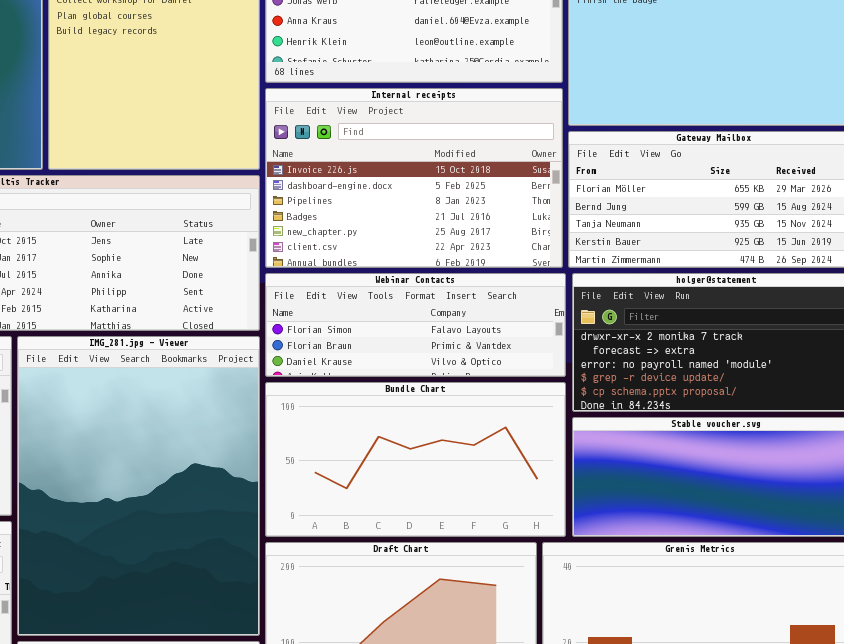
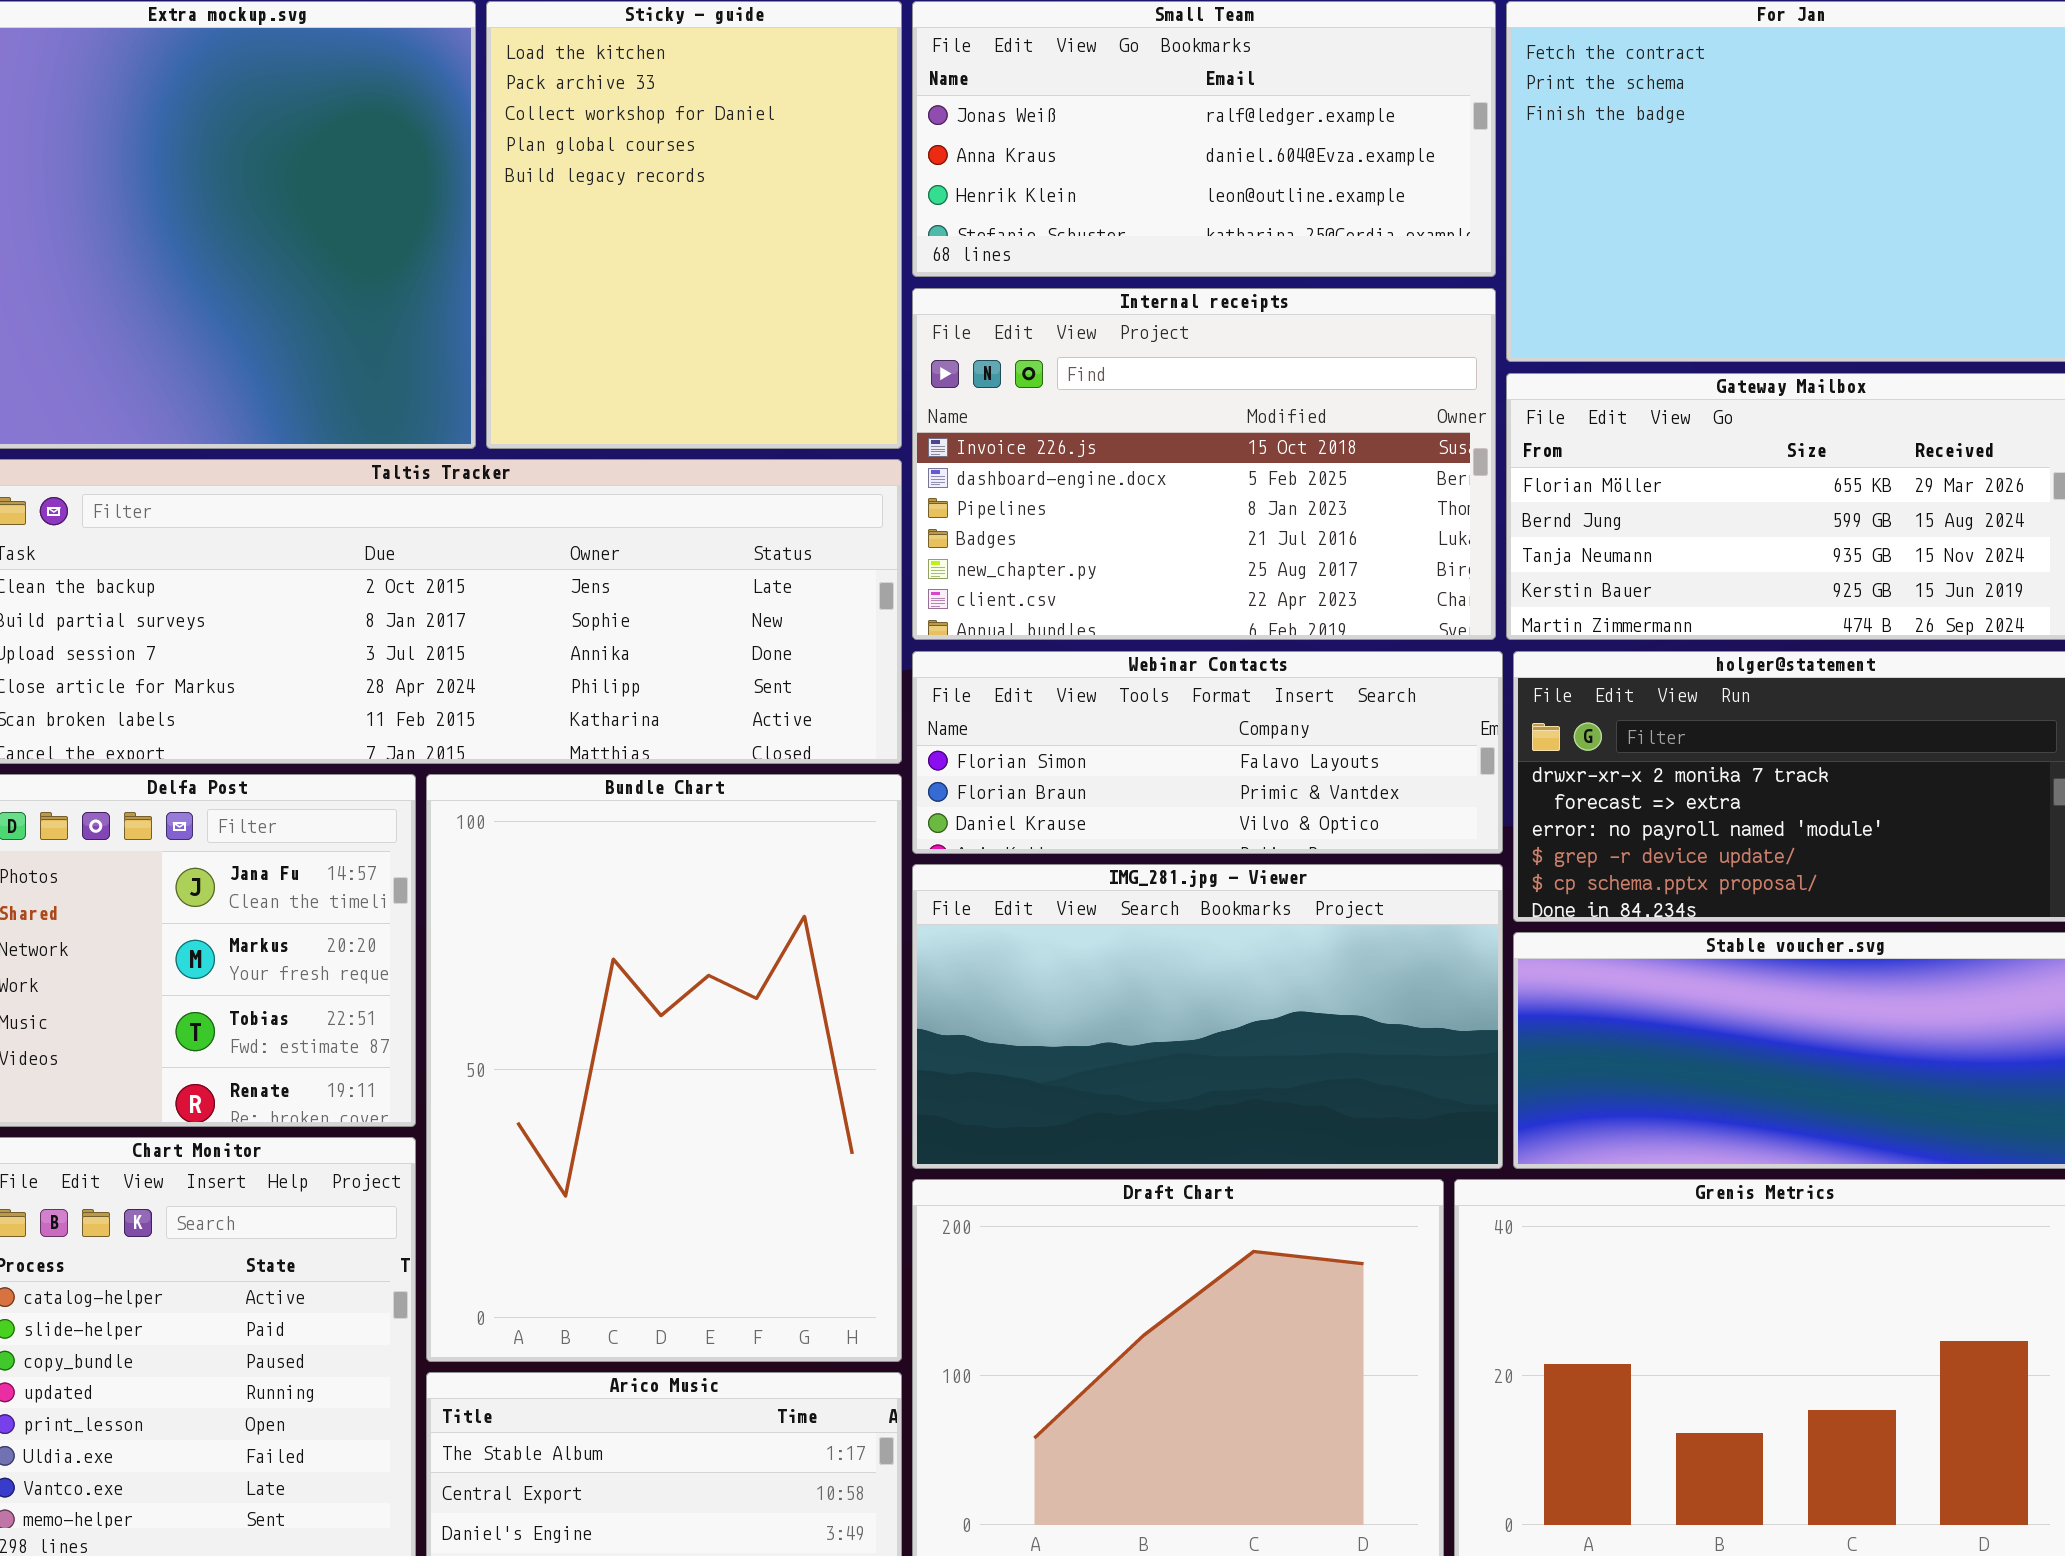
IMG_281.jpg - Viewer: [17,336,260,636] -> [912,864,1503,1169], moved, resized
Bundle Chart: [265,382,566,537] -> [426,774,902,1362], moved, resized

